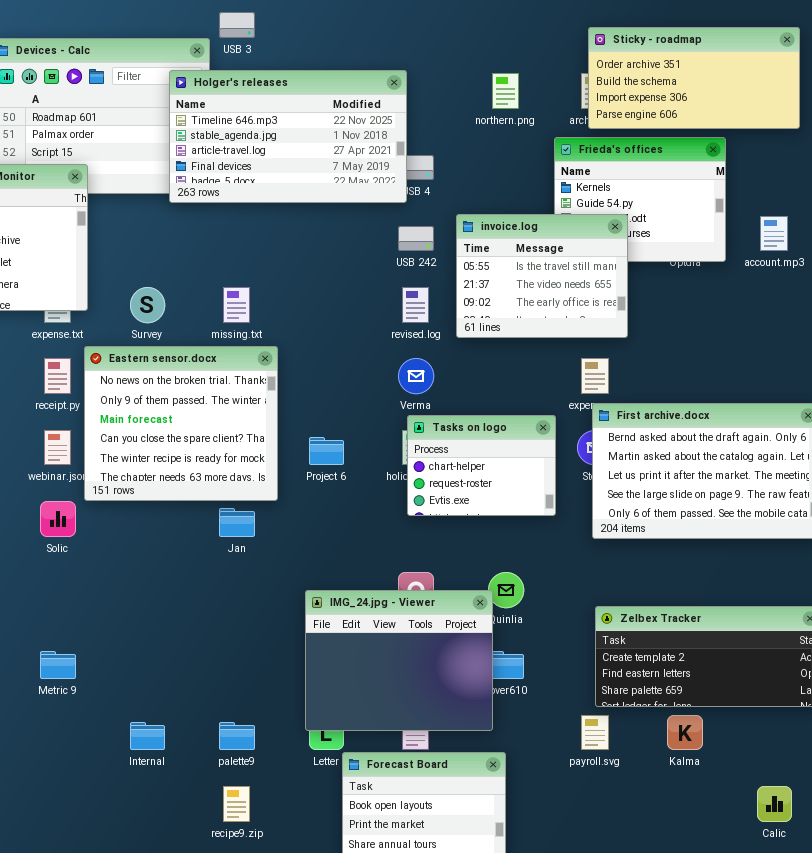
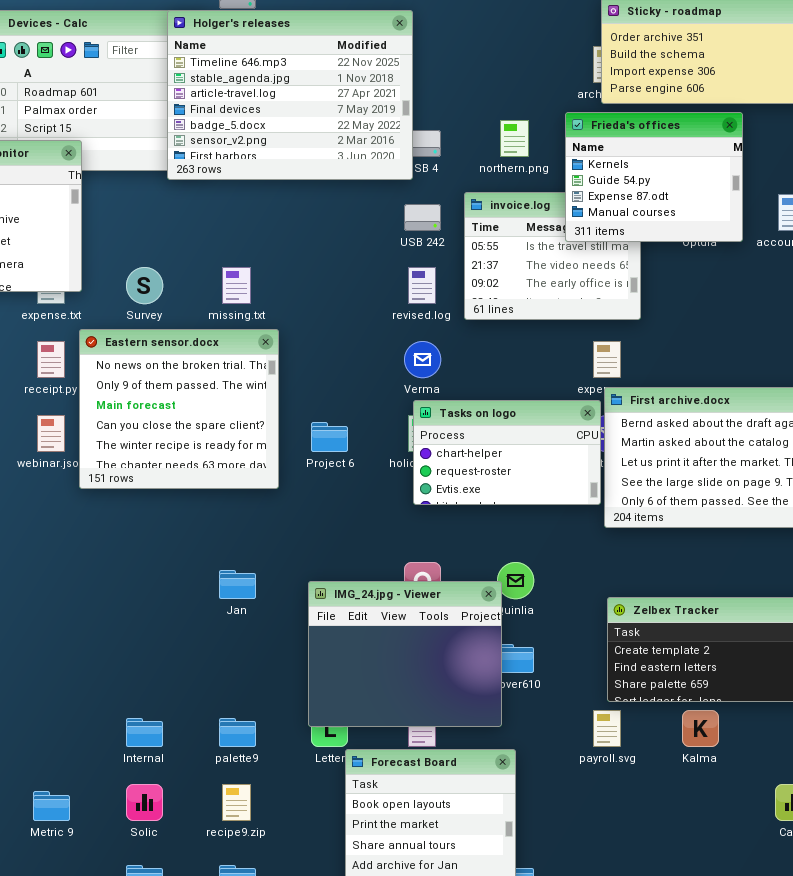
Holger's releases: [169,70,407,203] -> [167,10,413,180], resized
northern.png: [492,73,519,109] -> [500,120,529,157], moved
Frieda's offices: [554,137,726,262] -> [565,112,743,242], raised
Tasks on logo: [407,415,556,516] -> [413,400,601,505], resized
Solic: [40,501,76,537] -> [126,784,163,821], moved
Jan: [219,508,255,537] -> [219,570,256,599], moved
Metric 9: [40,651,76,679] -> [33,791,70,821], moved

